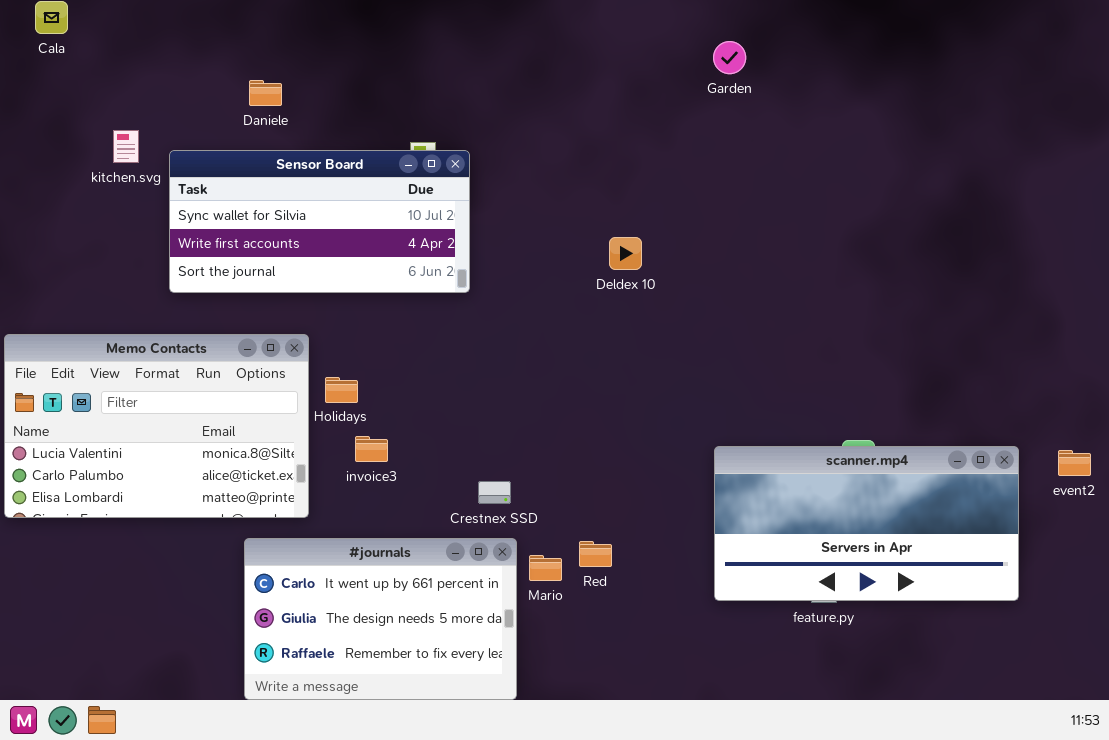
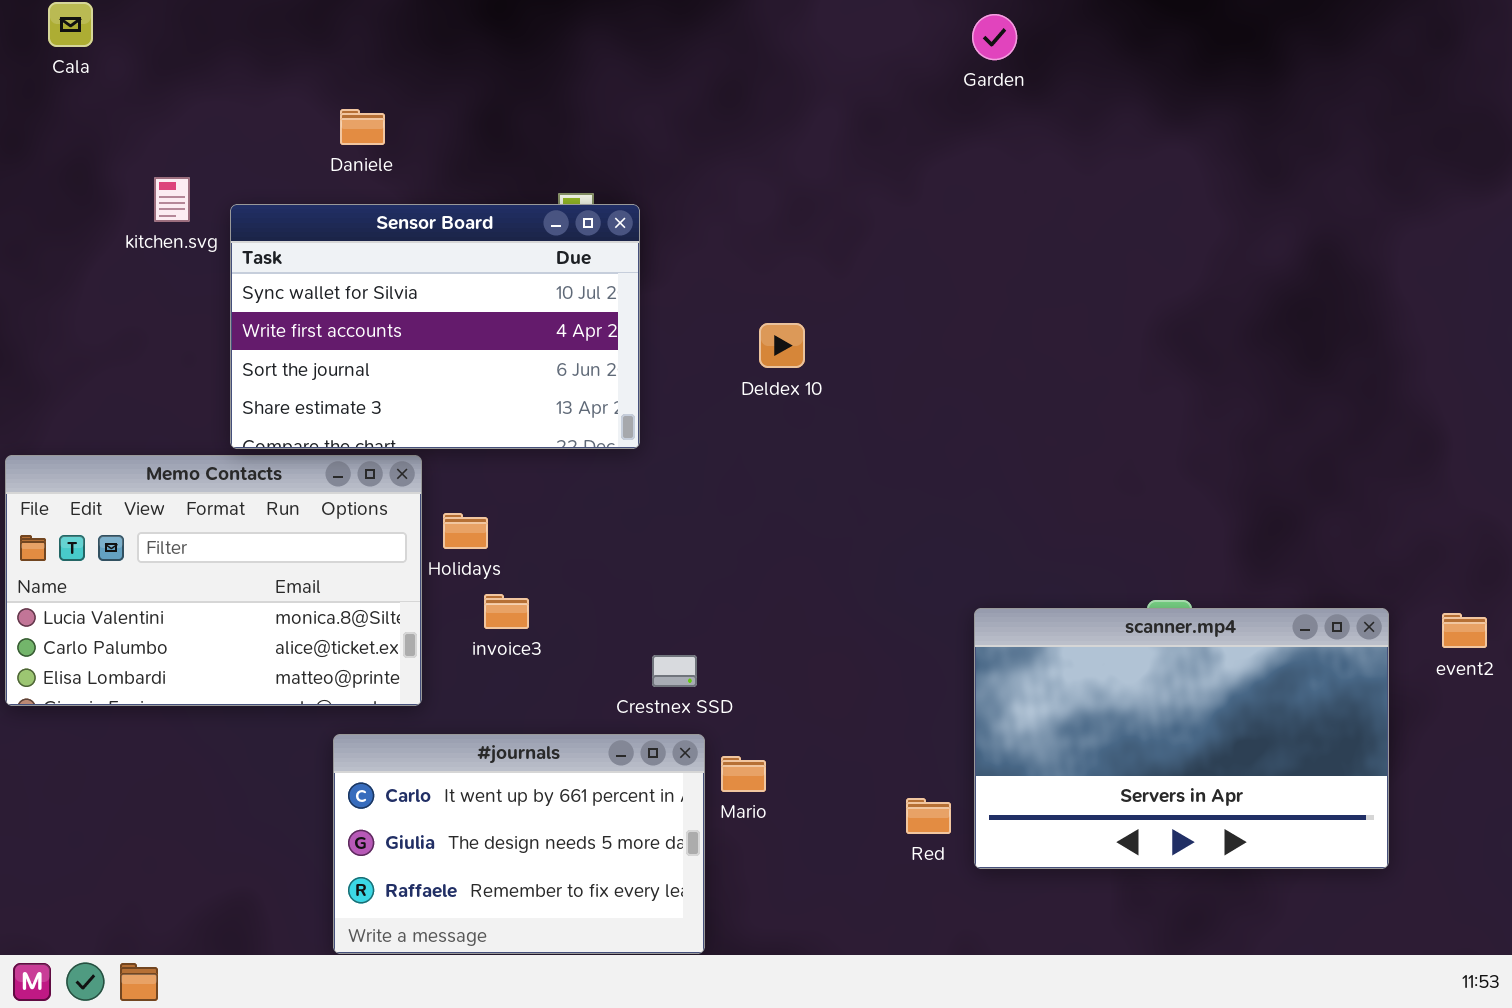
Garden: [713,41,746,74] -> [972,14,1017,60], moved
Sensor Board: [169,150,470,293] -> [230,204,640,449], resized
Deldex 10: [609,237,642,270] -> [759,323,805,368], moved
scanner.mp4: [714,446,1019,601] -> [974,608,1389,869], resized
Red: [579,541,612,567] -> [906,798,951,834], moved

